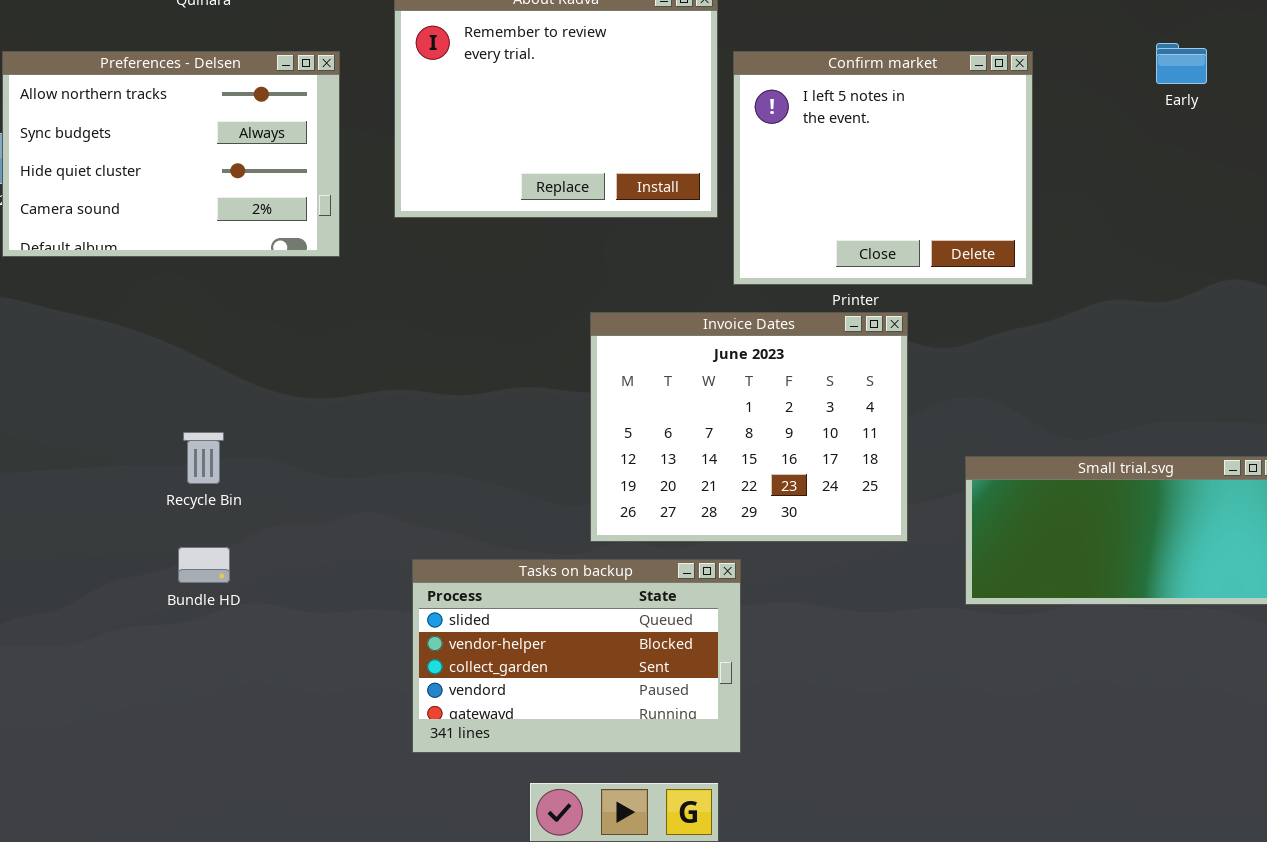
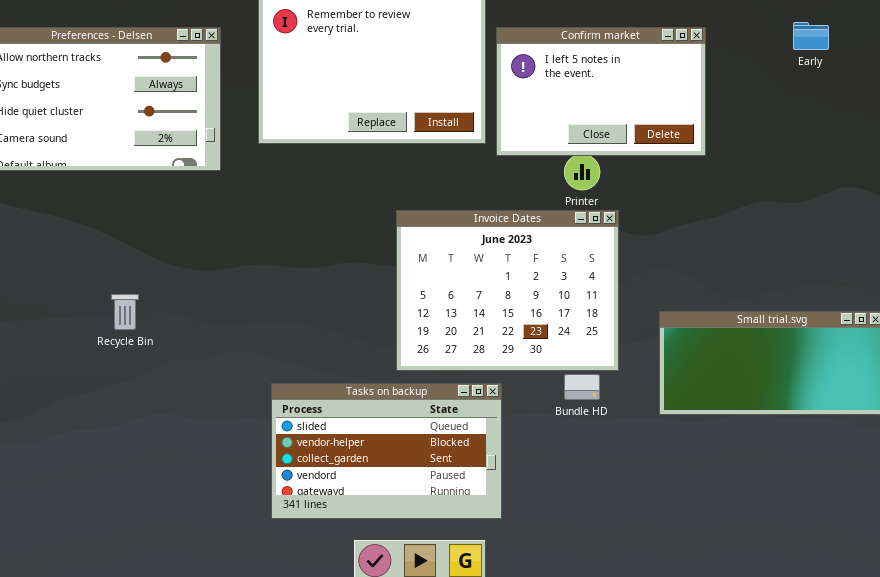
Confirm market: [733,51,1033,285] -> [496,27,706,156], resized
Bundle HD: [178,547,230,583] -> [564,374,600,400], moved

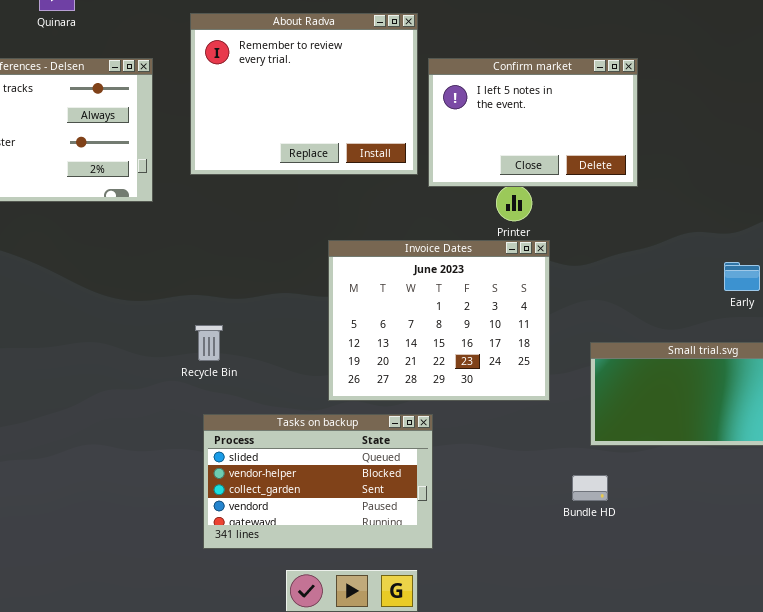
Early: [793,22,829,50] -> [724,262,760,291], moved
Recycle Bin: [111,294,139,330] -> [195,325,223,361], moved
Bundle HD: [564,374,600,400] -> [572,475,608,501], moved

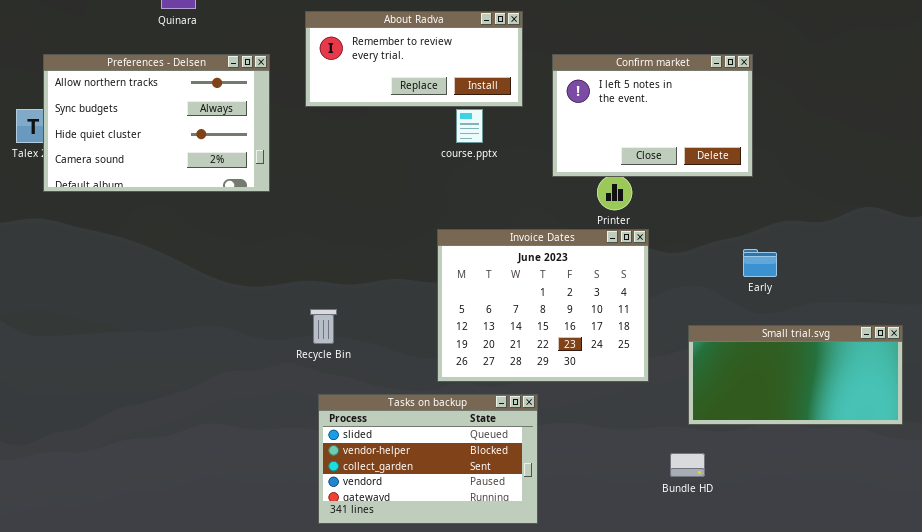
About Radva: [190,13,418,175] -> [305,11,523,107], resized
Confirm market: [428,58,638,187] -> [552,54,753,177], moved
Early: [724,262,760,291] -> [743,249,777,277], moved

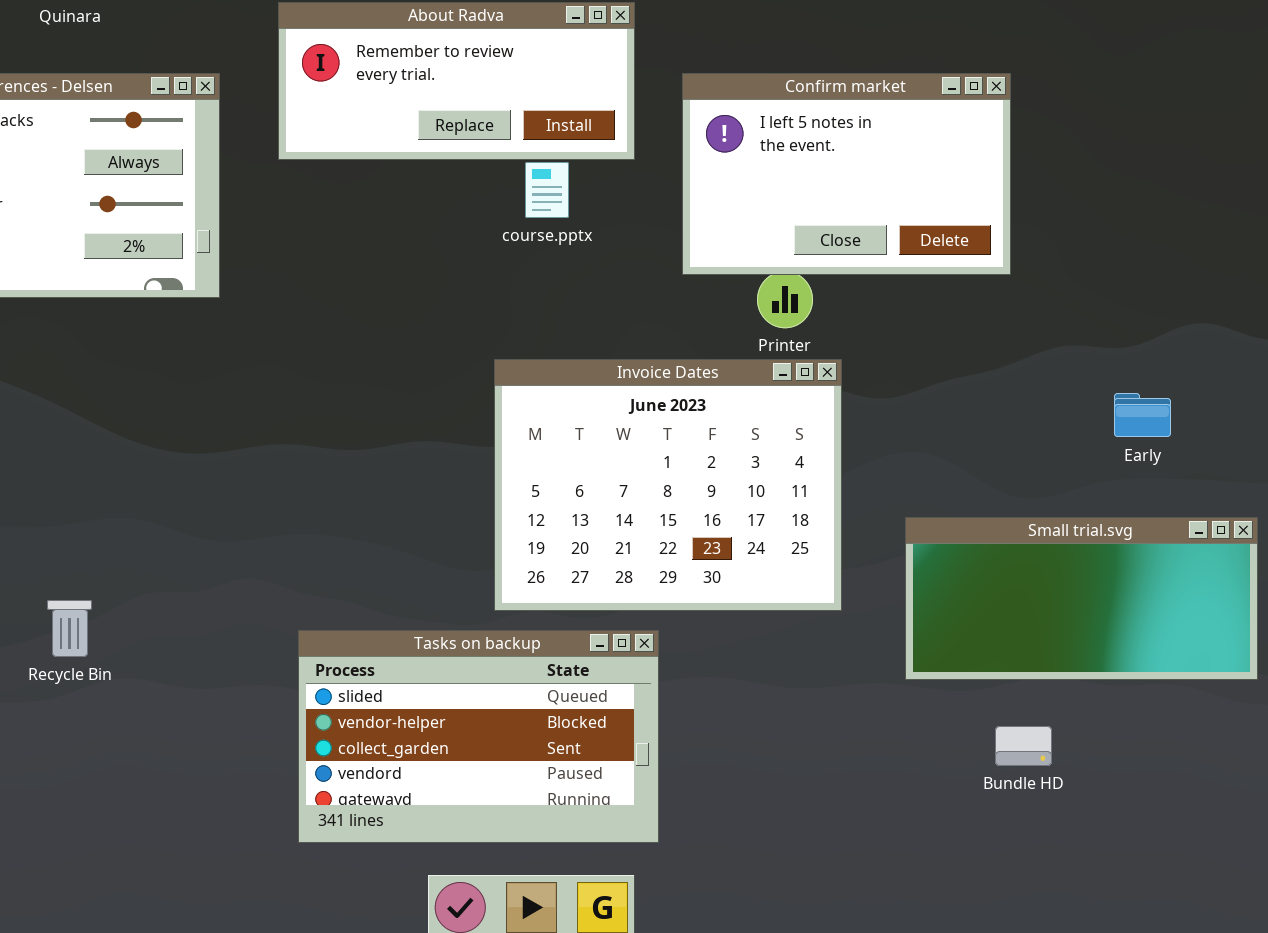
Early: [743,249,777,277] -> [1114,393,1171,437], moved
Recycle Bin: [310,309,337,344] -> [47,600,92,657], moved
Bundle HD: [670,453,705,477] -> [995,726,1052,766], moved

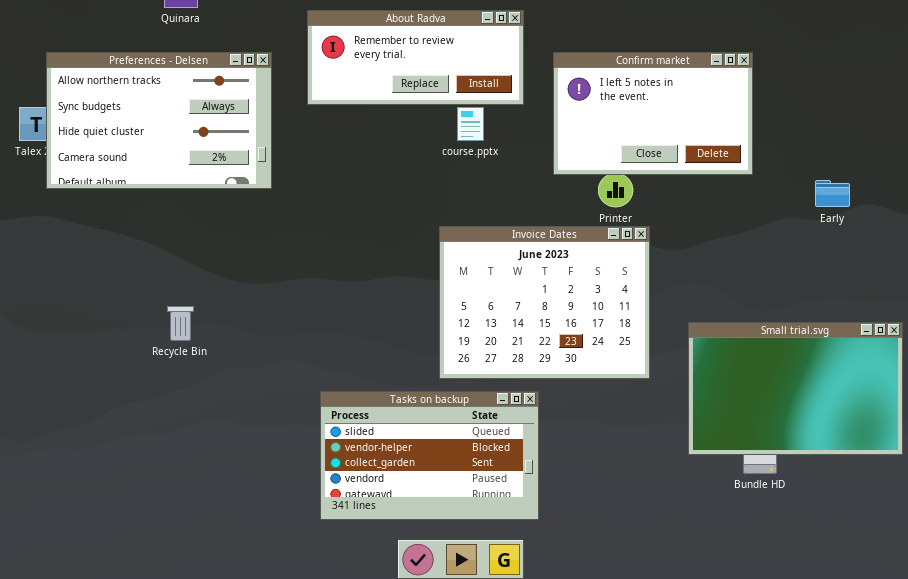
Early: [1114,393,1171,437] -> [815,180,850,207], moved
Small trial.svg: [905,517,1258,680] -> [688,322,903,455], resized
Recycle Bin: [47,600,92,657] -> [167,306,194,341], moved

